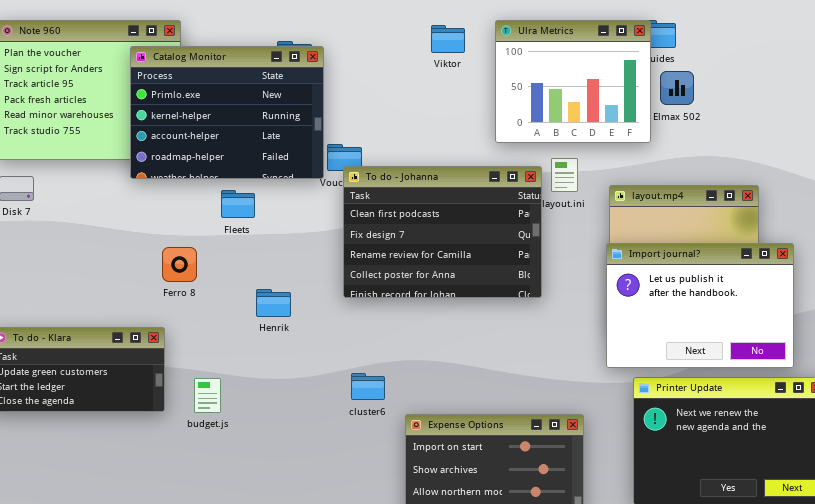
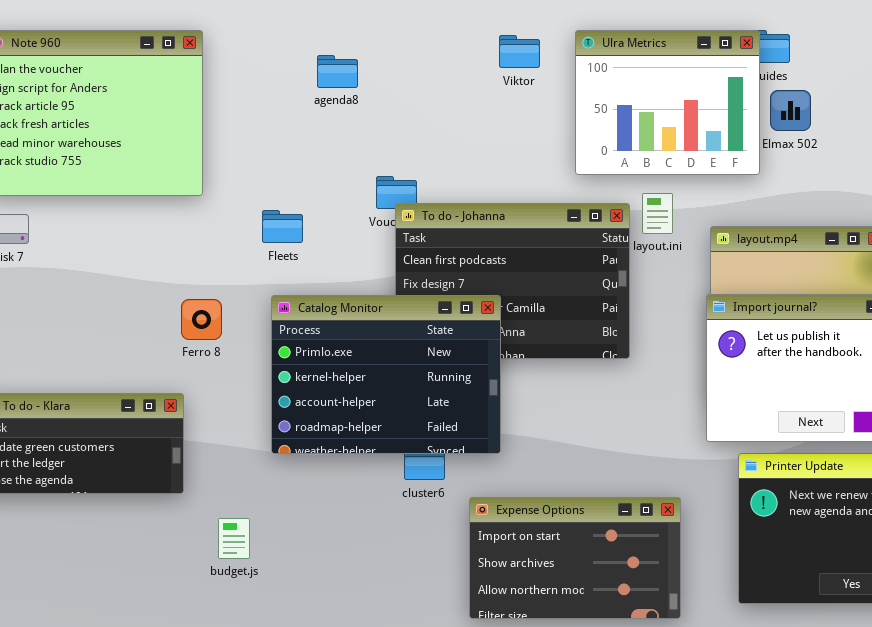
Catalog Monitor: [130,46,324,179] -> [271,295,501,454], moved
Fleets: [221,190,255,218] -> [262,210,303,243], moved
budget.js: [194,378,221,413] -> [218,518,250,559], moved

